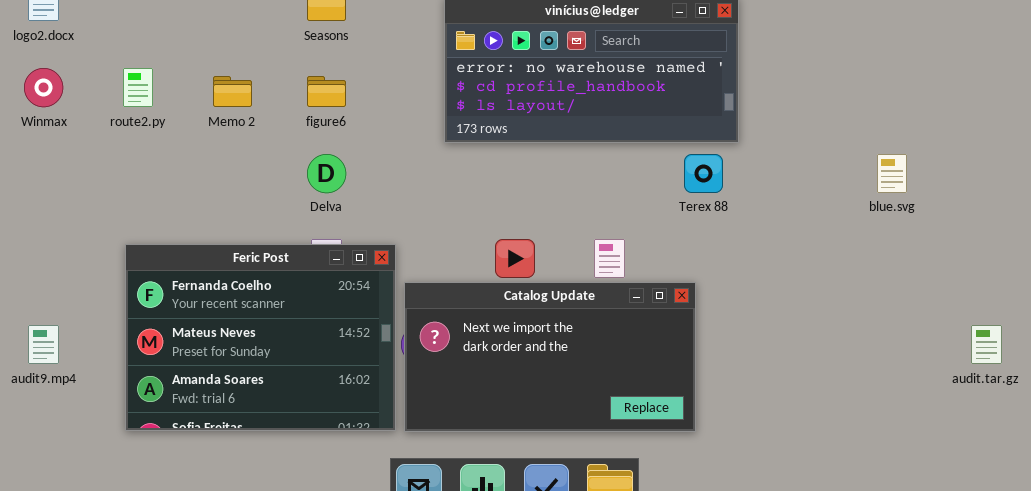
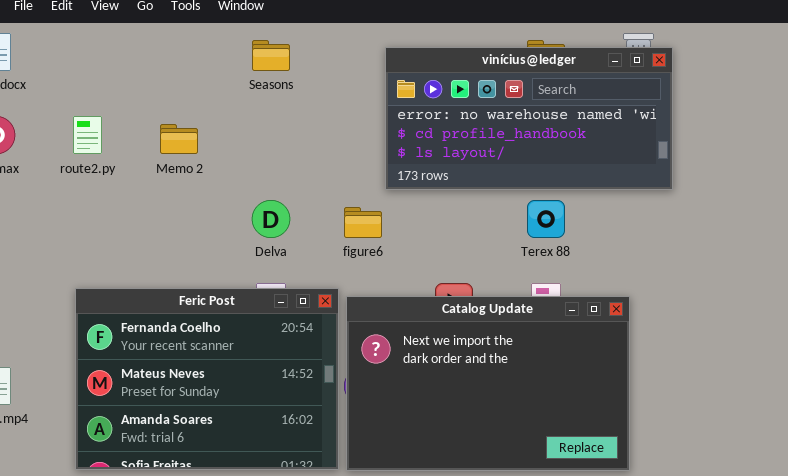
figure6: [307,76,346,107] -> [344,207,382,238], moved
Terex 88: [684,154,723,193] -> [527,200,565,238], moved
Catalog Update: [404,282,696,432] -> [346,296,630,471], resized

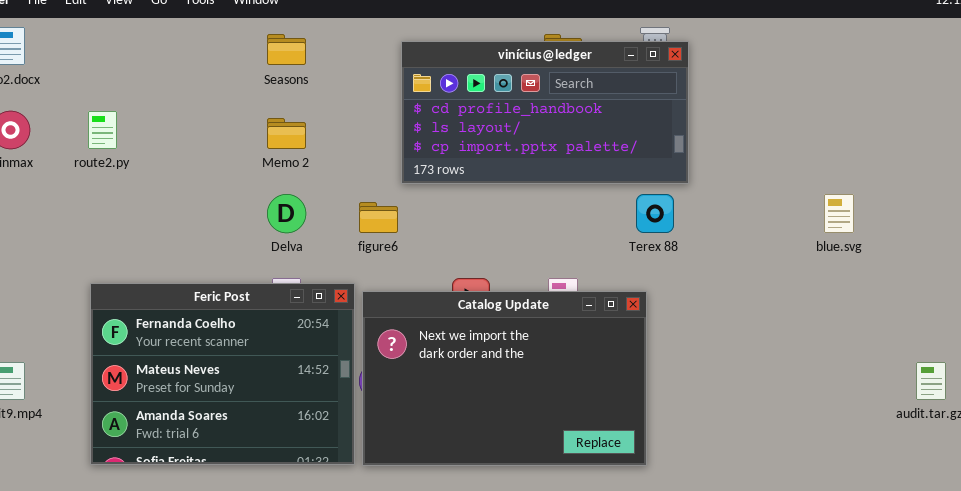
vinícius@ledger: [385,47,673,190] -> [401,41,689,184], scrolled down 1 row
Memo 2: [160,124,198,154] -> [267,118,306,149], moved
Terex 88: [527,200,565,238] -> [636,194,674,233], moved

